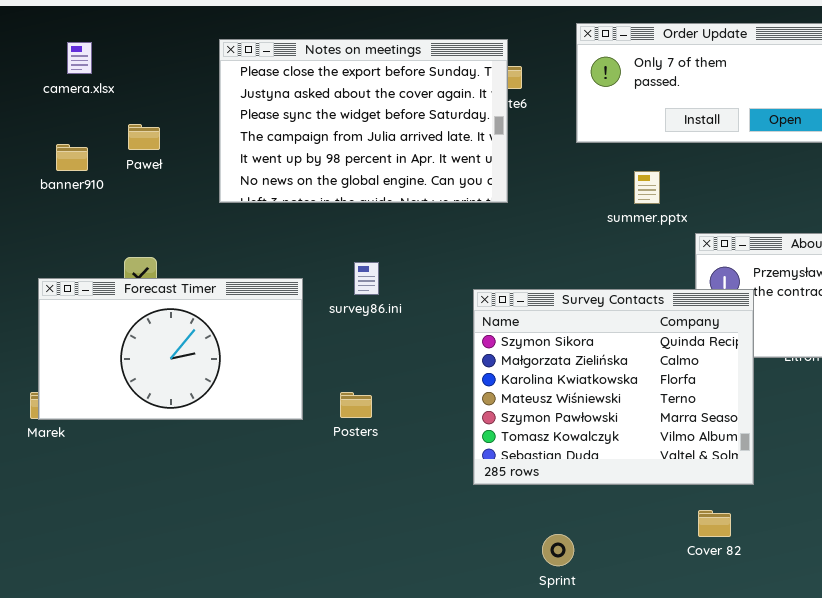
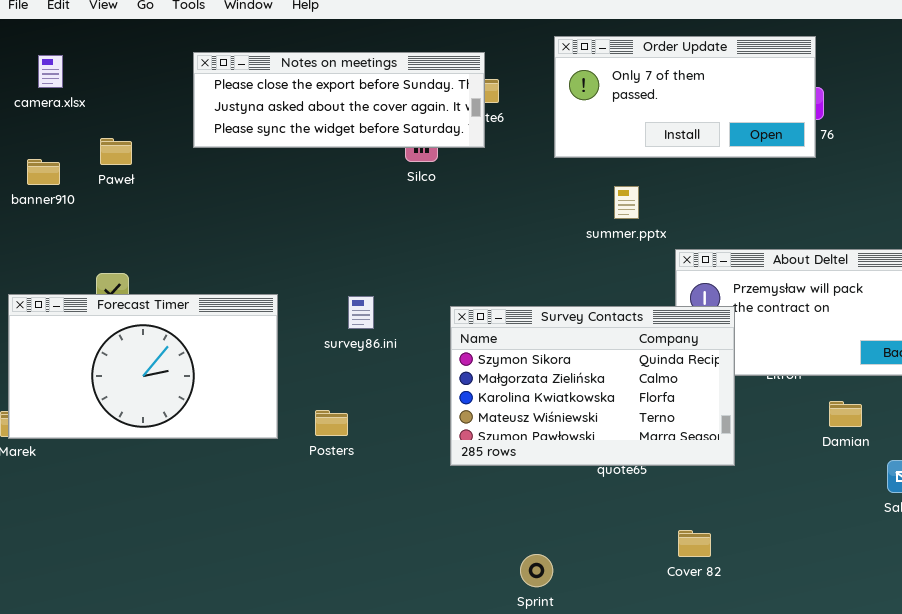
Notes on meetings: [219,39,508,203] -> [193,52,485,148], resized
survey86.ini: [354,262,379,295] -> [348,296,374,329], moved
Survey Contacts: [473,289,754,485] -> [450,306,735,466], resized

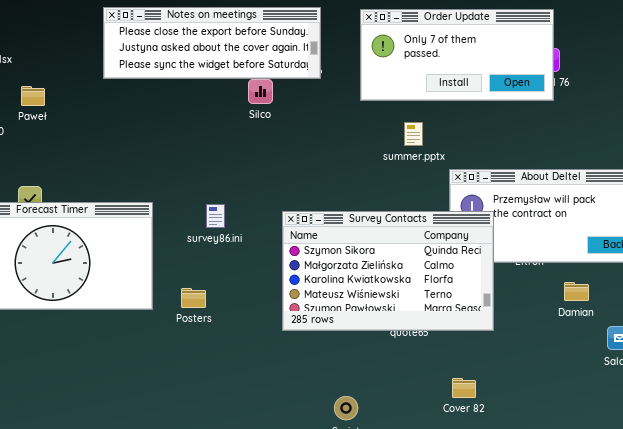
Notes on meetings: [193,52,485,148] -> [103,7,321,79], moved

